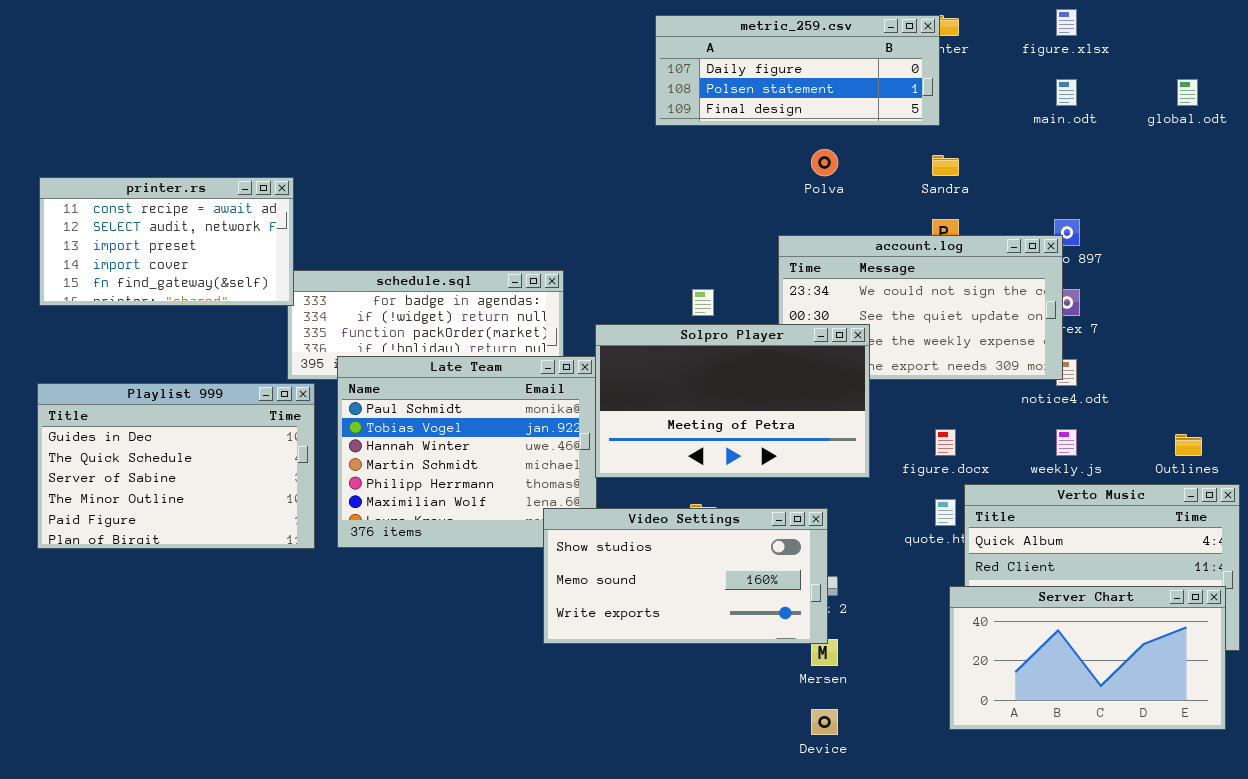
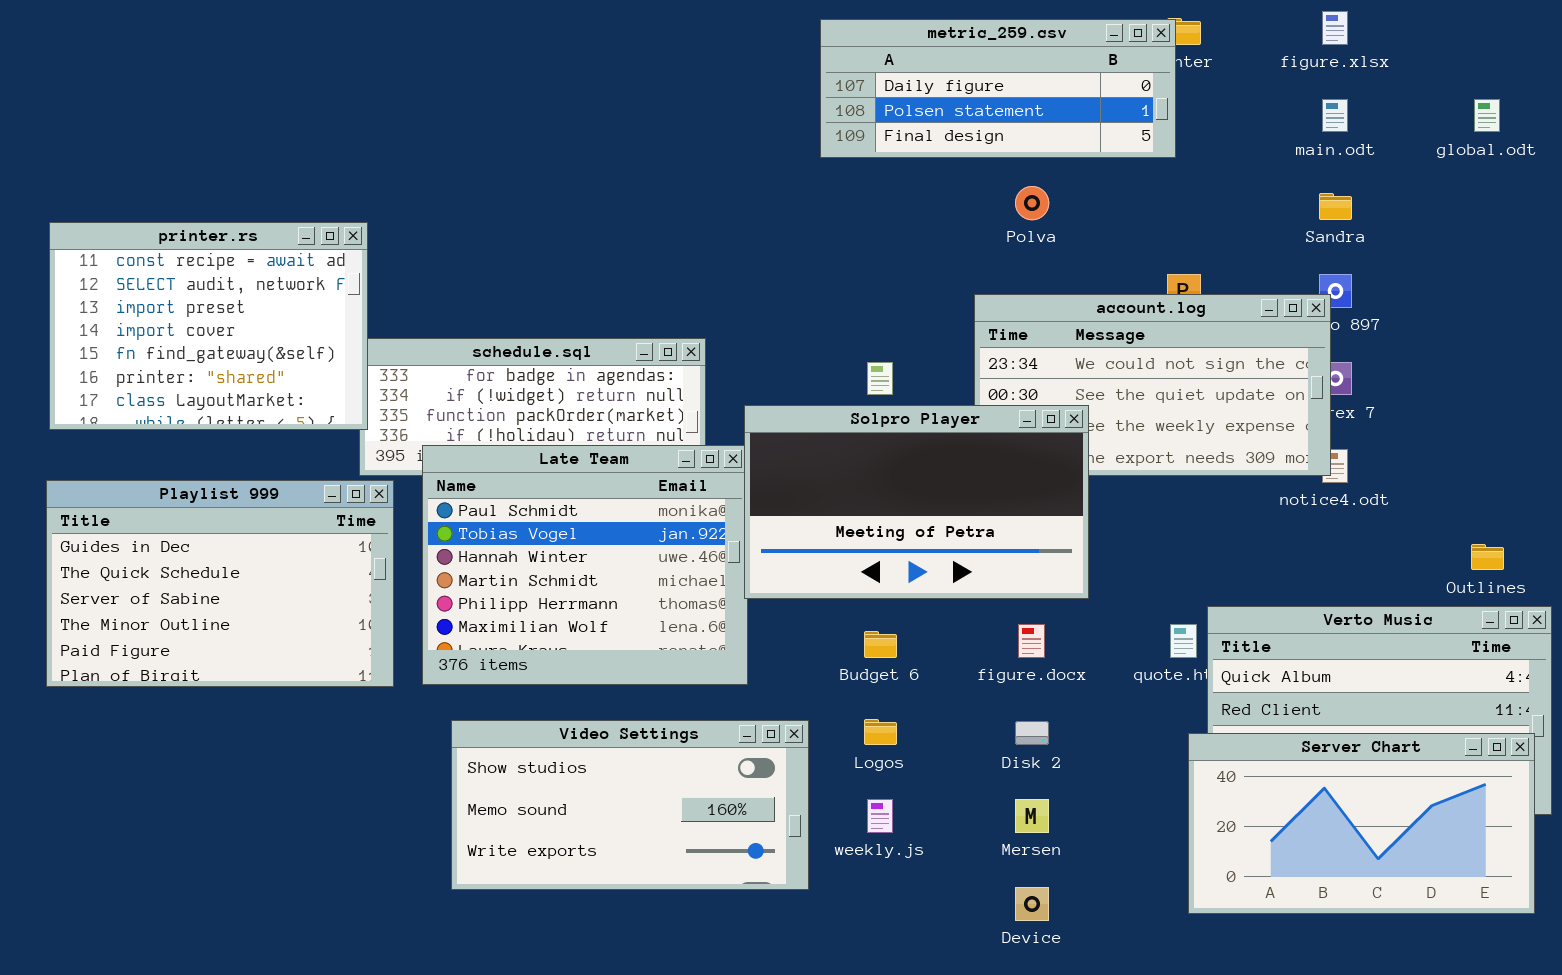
Sandra: [932,155,959,176] -> [1319,193,1352,220], moved
printer.rs: [39,177,294,306] -> [49,222,368,430], resized
figure.docx: [935,429,956,456] -> [1018,624,1045,658], moved
weekly.js: [1056,429,1077,456] -> [867,799,893,833], moved
Video Settings: [543,508,828,644] -> [451,720,809,890], moved

